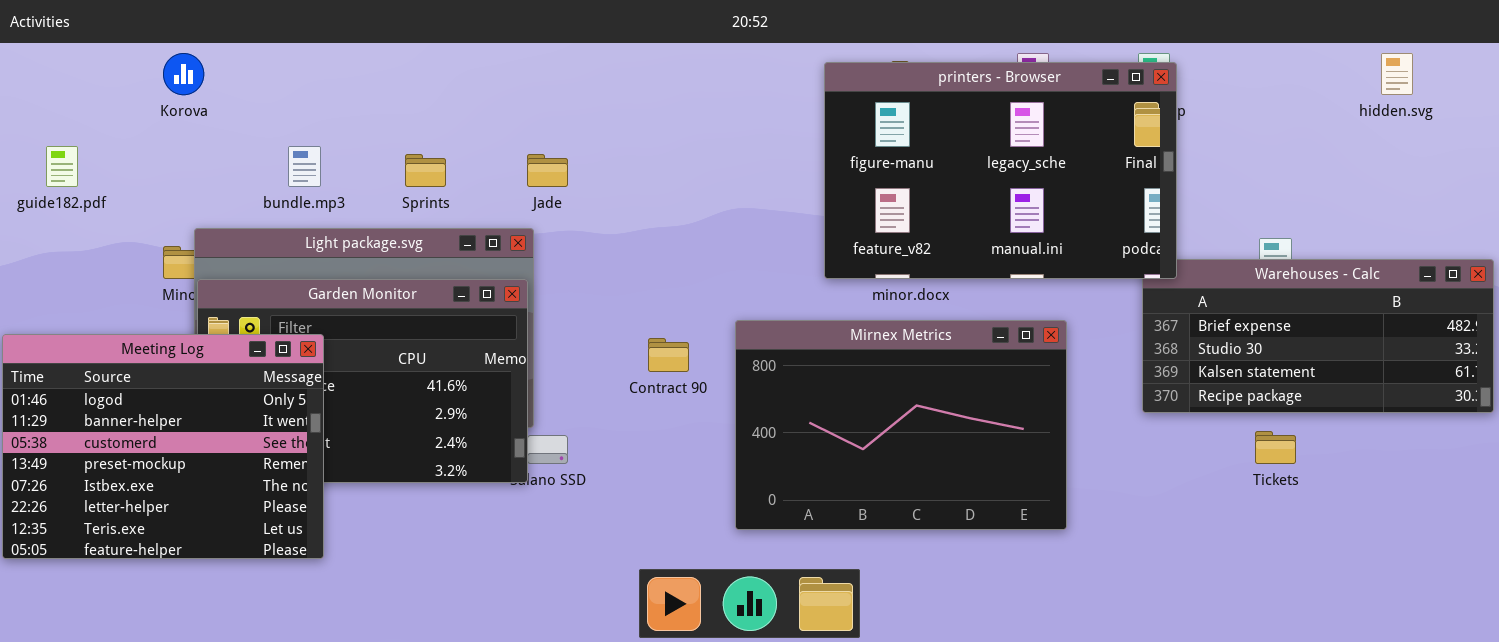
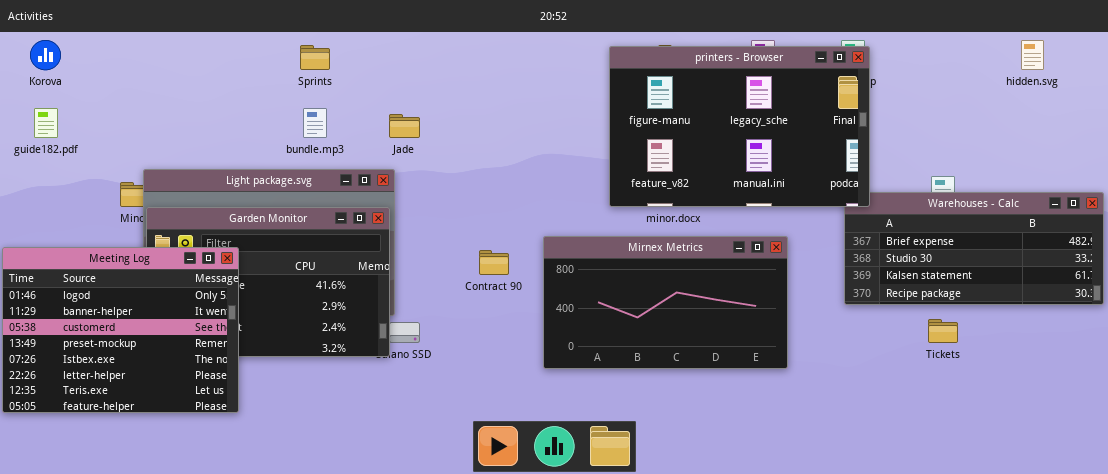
Korova: [163,53,204,95] -> [30,40,61,70], moved
bundle.mp3: [288,146,321,187] -> [303,108,327,138], moved
Sprints: [405,154,446,187] -> [300,45,330,70], moved
Mirnex Metrics: [735,320,1067,530] -> [543,236,788,369], resized

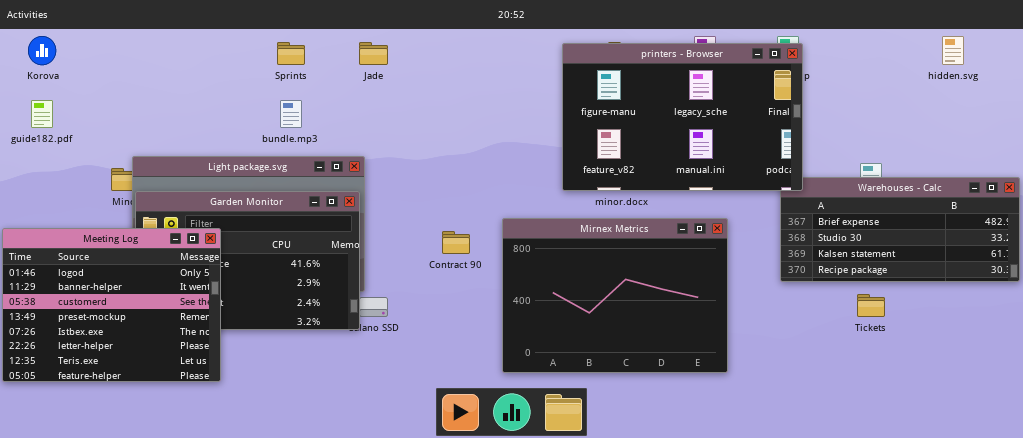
Jade: [389,114,420,138] -> [359,42,388,65], moved
Mirnex Metrics: [543,236,788,369] -> [502,218,728,373], resized

